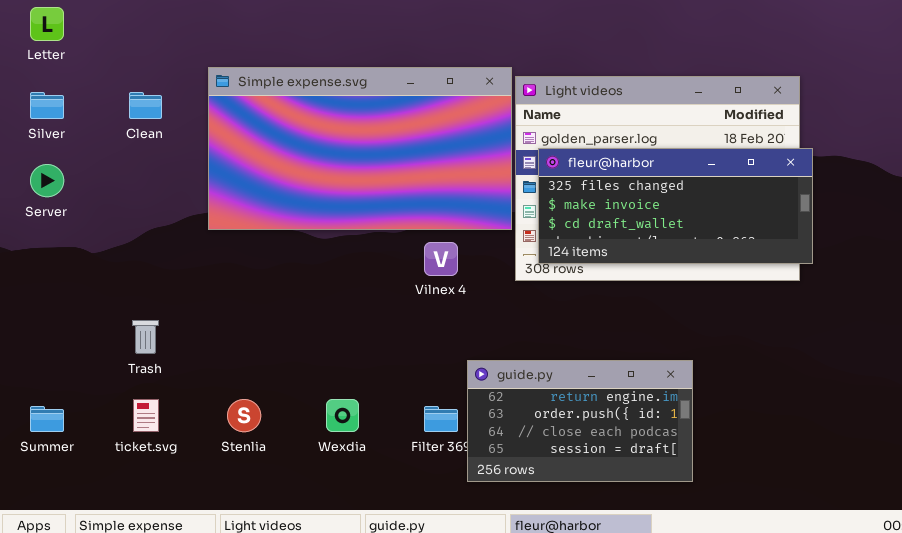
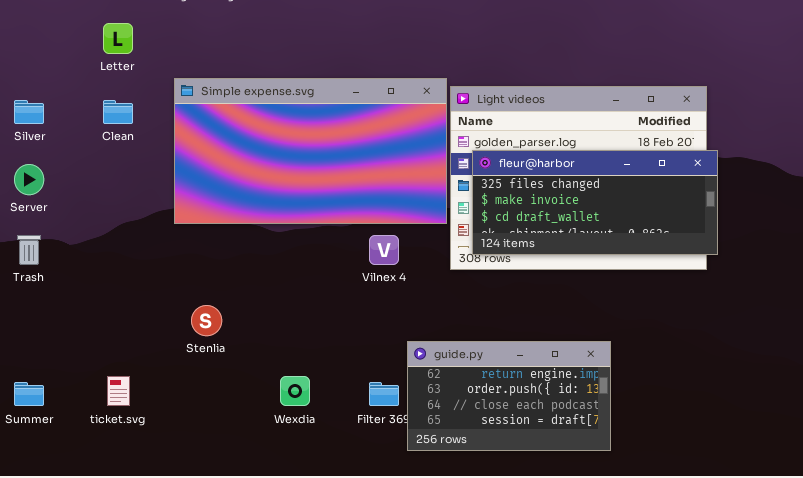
Letter: [30,7,64,41] -> [103,23,133,54], moved
Trash: [132,320,159,354] -> [17,235,41,265], moved
Stenlia: [227,399,261,432] -> [191,305,222,336], moved

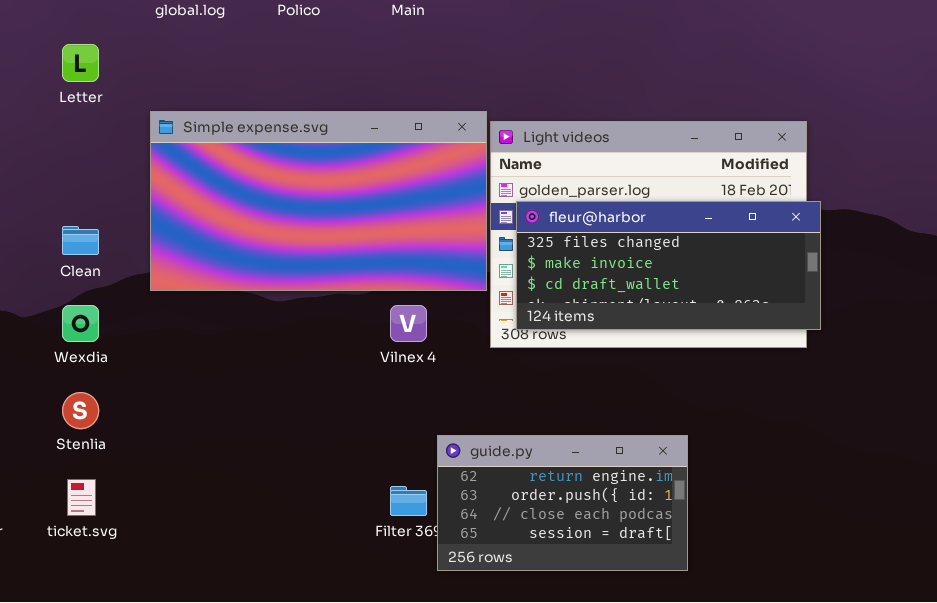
Clean: [103,100,133,124] -> [62,226,99,255], moved
Stenlia: [191,305,222,336] -> [62,392,99,429], moved
Wexdia: [280,376,310,406] -> [62,305,99,342], moved

